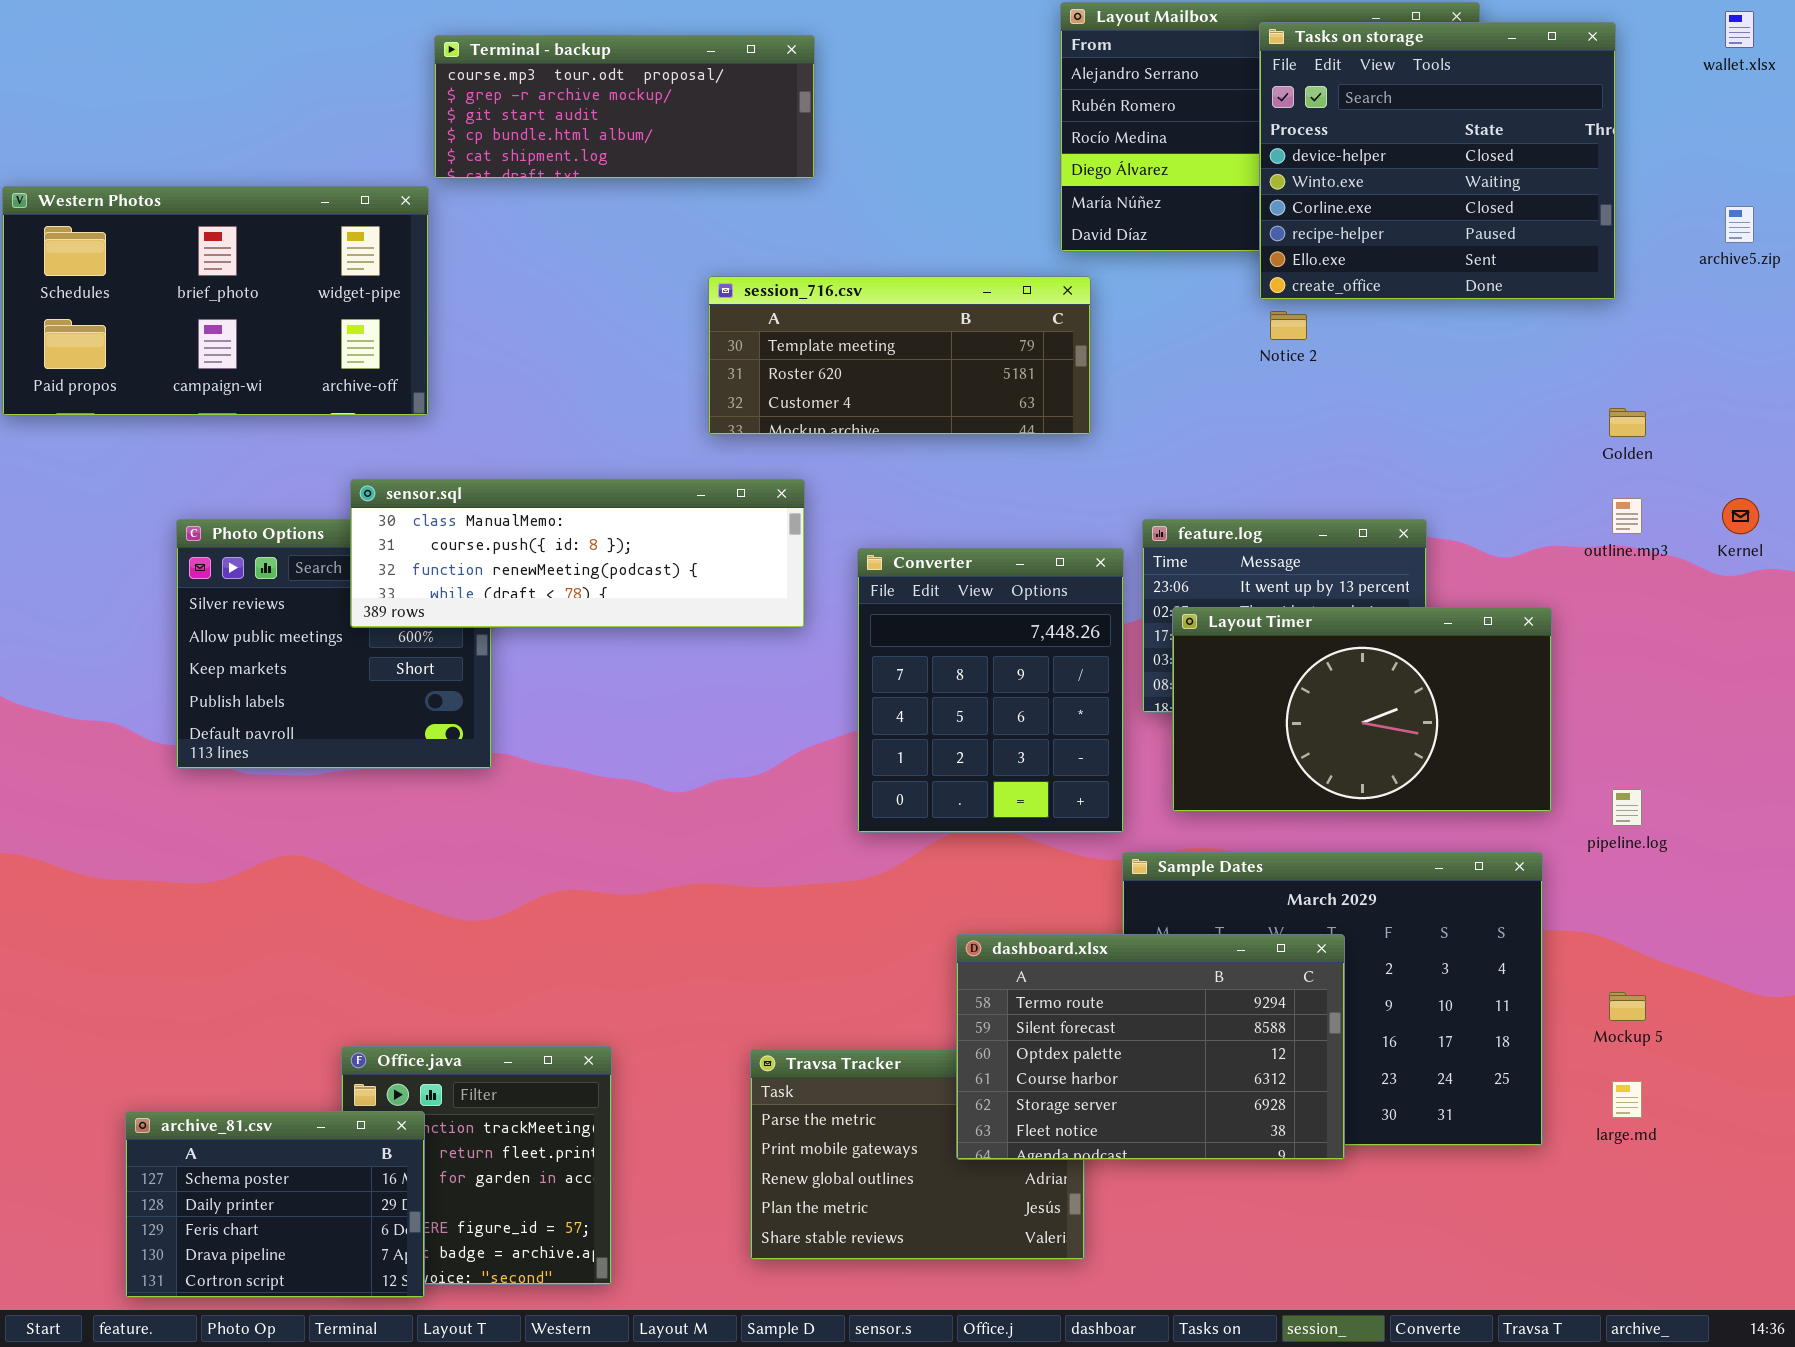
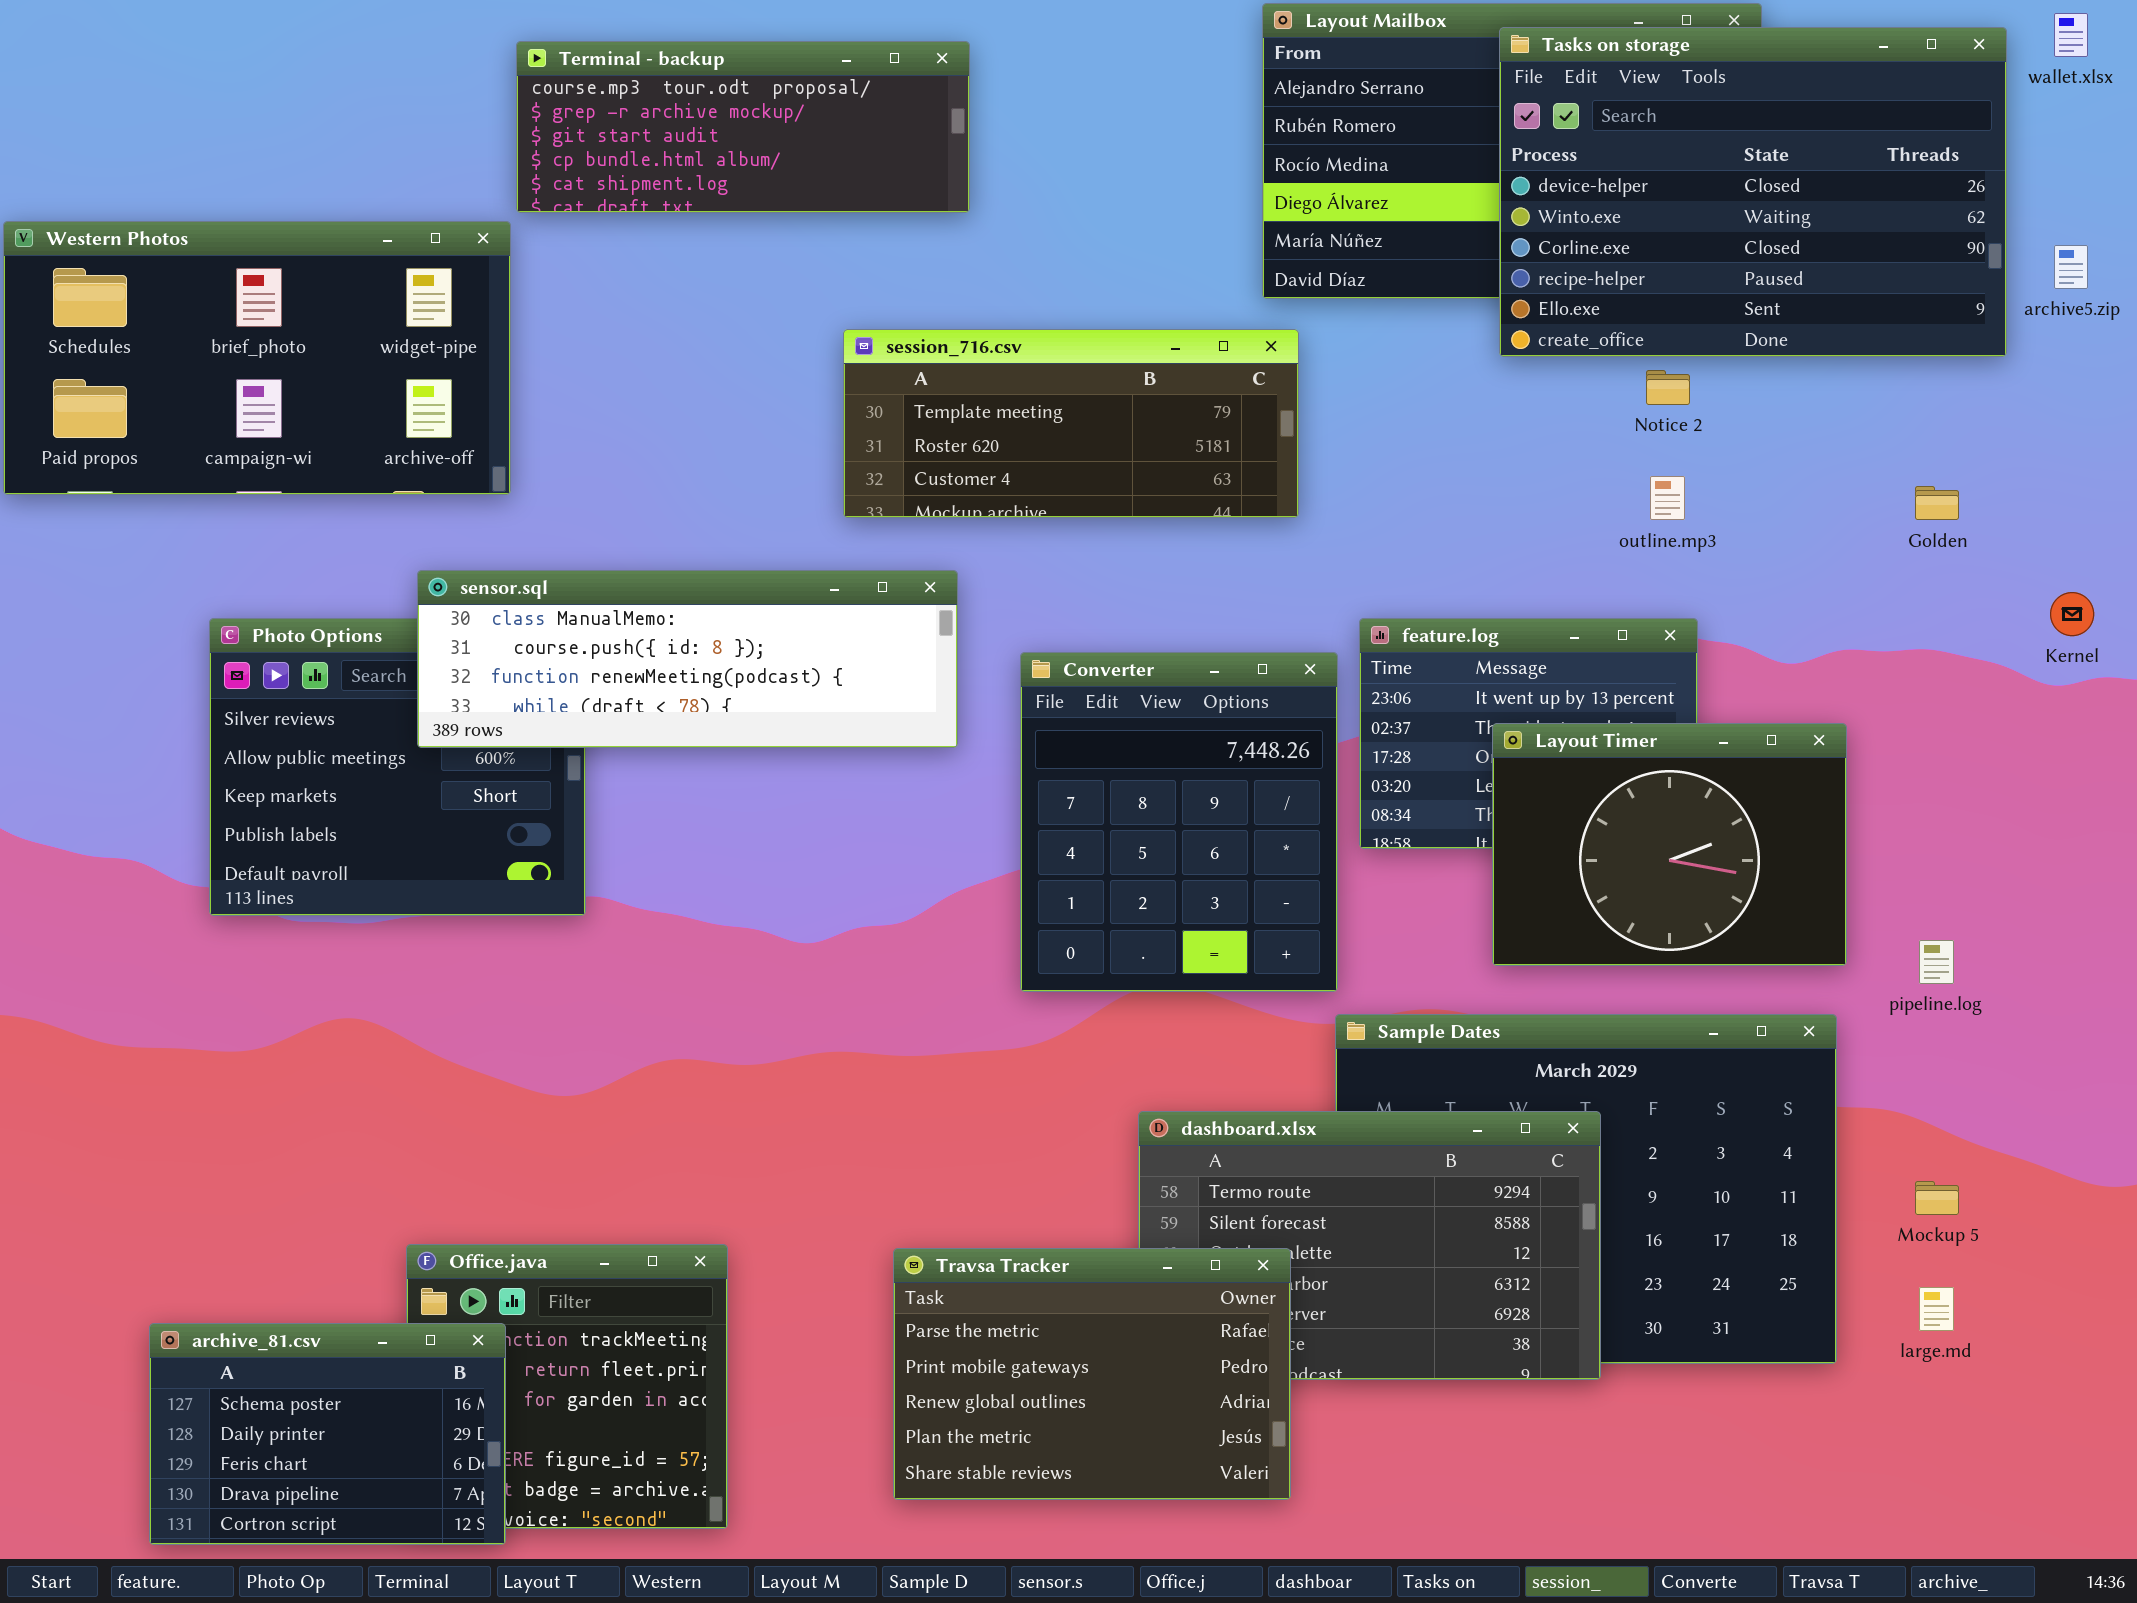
Tasks on storage: [1259,22,1616,300] -> [1499,27,2007,357], resized
Notice 2: [1270,311,1307,340] -> [1646,370,1690,405], moved
outline.mp3: [1612,498,1642,534] -> [1650,476,1685,520], moved
Layout Timer: [1172,607,1552,812] -> [1492,723,1847,966], resized
Travsa Tracker: [750,1049,1085,1260] -> [893,1248,1291,1500], raised

